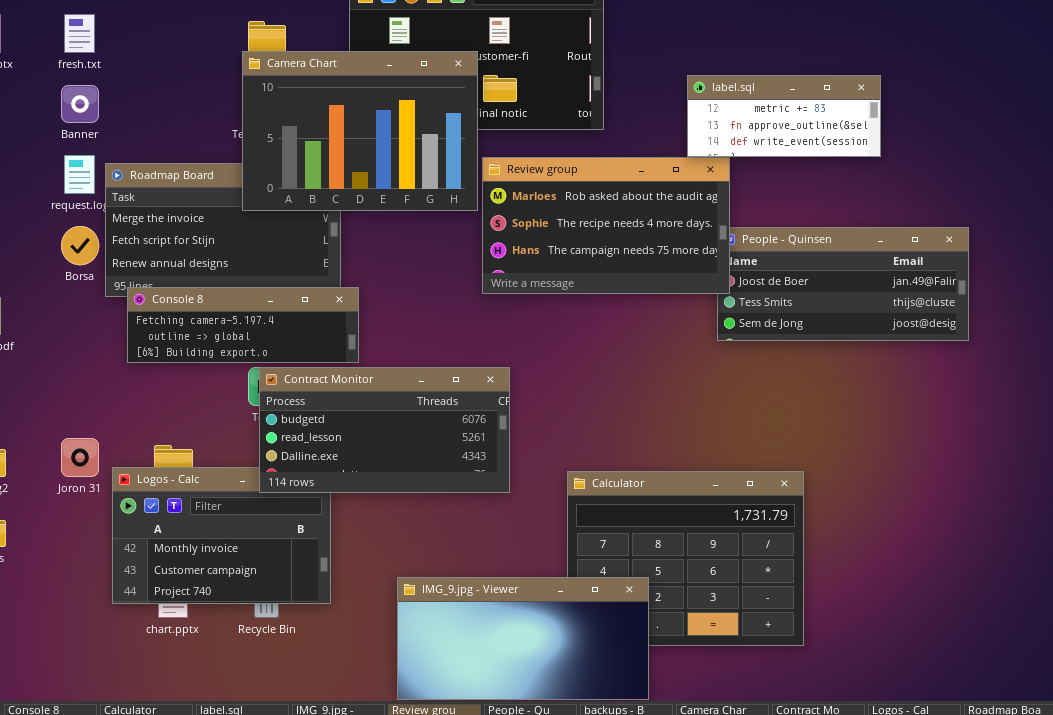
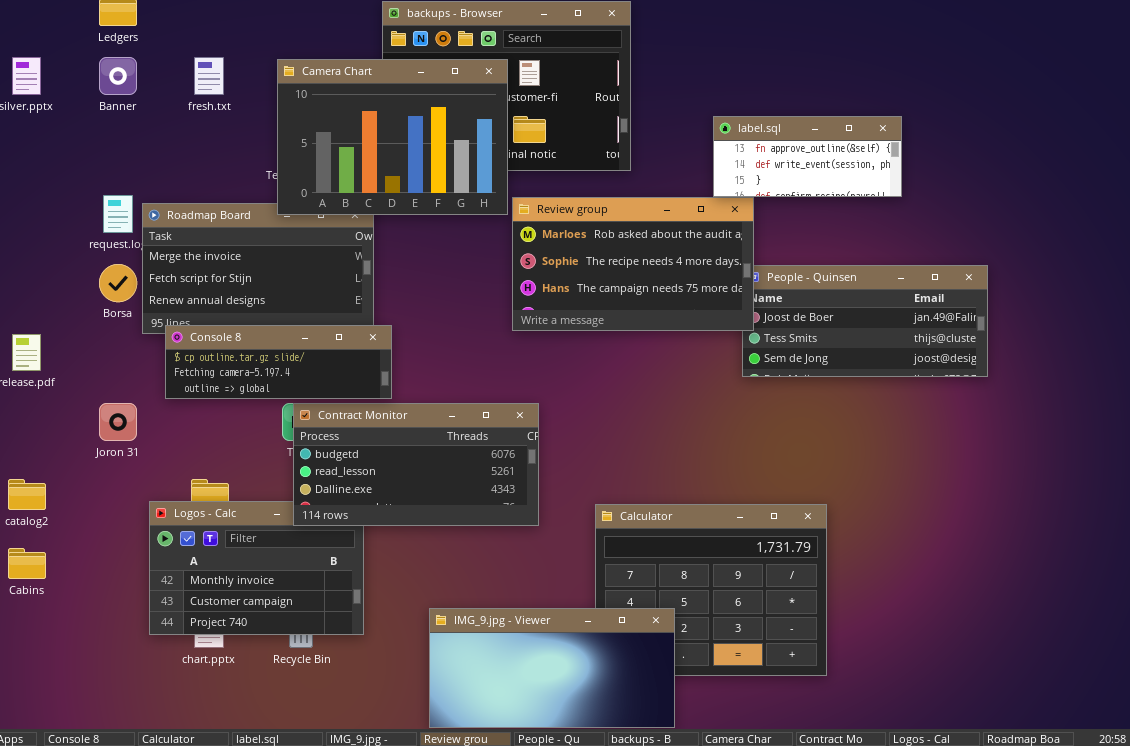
fresh.txt: [64,14,95,53] -> [194,57,224,95], moved
Camera Chart: [242,51,478,211] -> [277,59,508,215], moved
label.sql: [687,75,881,157] -> [713,116,902,197], scrolled down 1 row
Banner: [61,85,99,123] -> [99,57,137,95], moved
Console 8: [127,287,359,363] -> [165,325,392,399], scrolled up 1 row
Joron 31: [61,438,99,477] -> [99,403,137,441], moved

